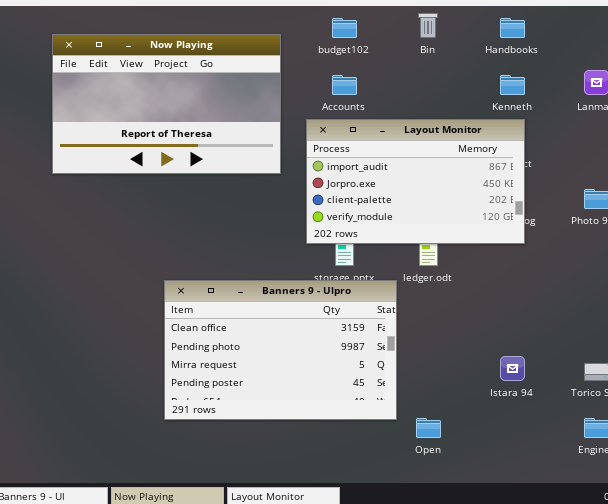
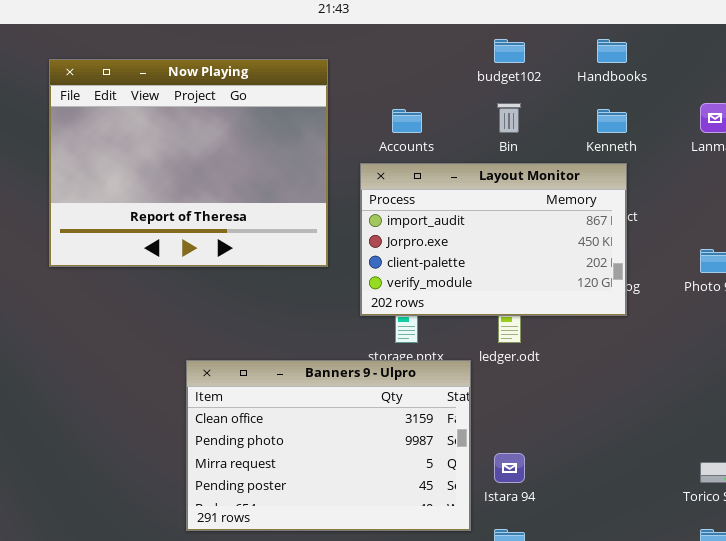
Bin: [418,13,438,38] -> [497,103,521,133], moved
budget102: [332,18,357,38] -> [494,39,525,63], moved
Now Playing: [52,34,281,174] -> [49,59,328,267], resized
Istara 94: [500,356,525,381] -> [494,453,525,483], moved

